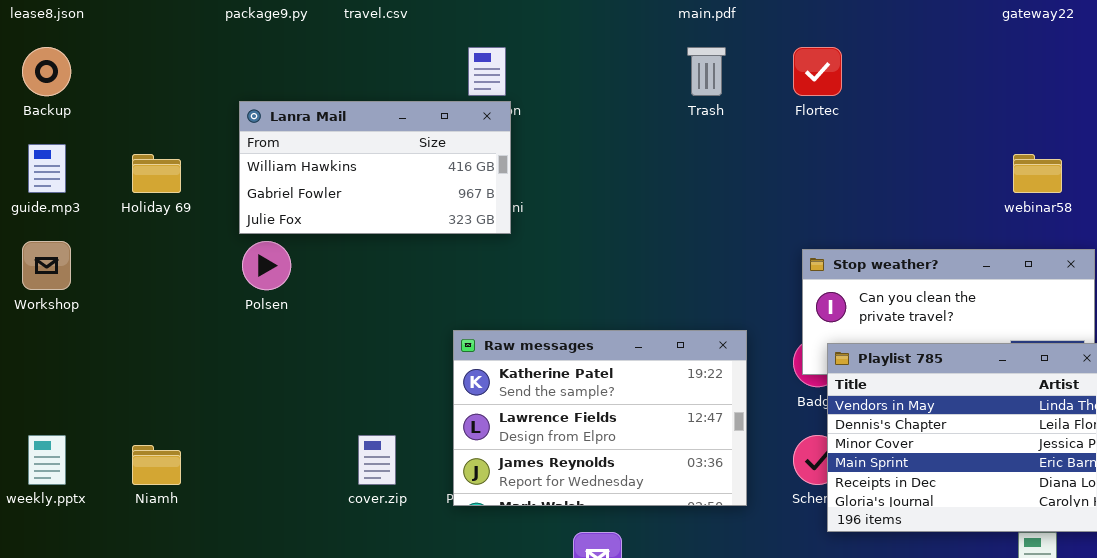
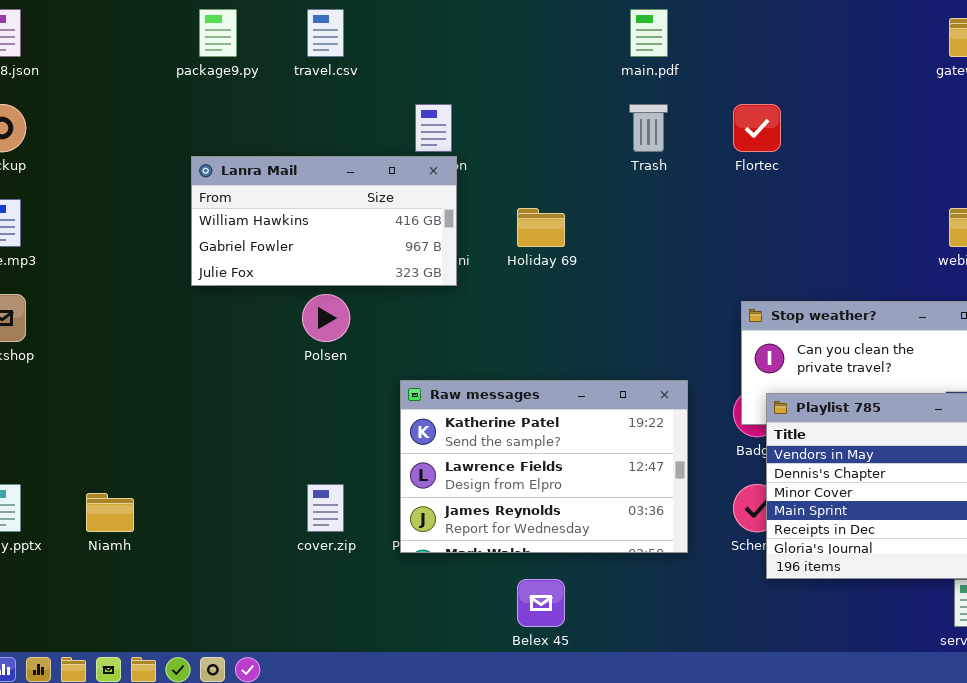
Holiday 69: [132,154,181,193] -> [517,208,565,247], moved
Polsen: [242,241,291,290] -> [302,294,350,342], moved

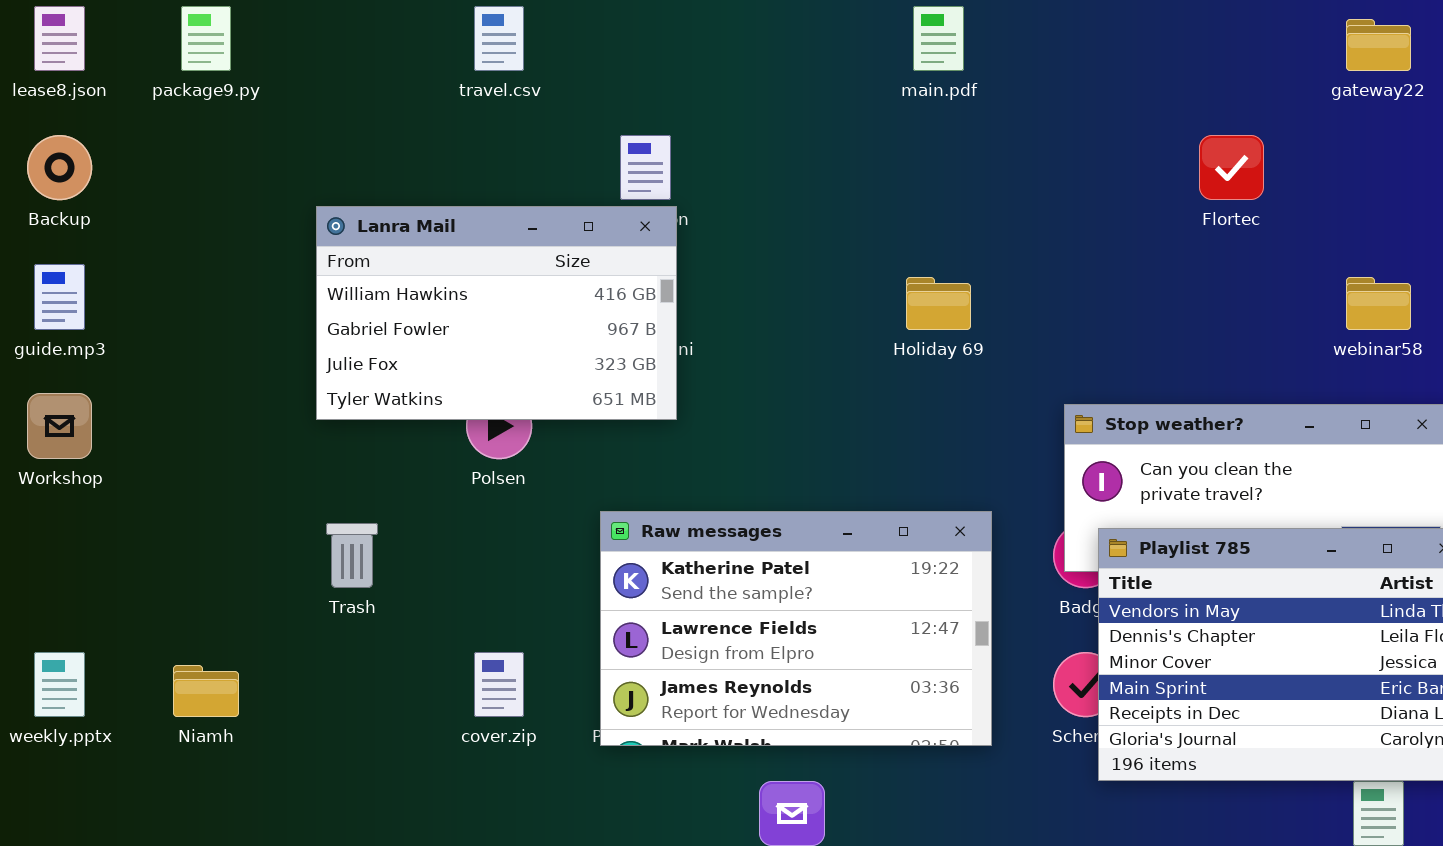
package9.py: [199,9,237,57] -> [181,6,231,71], moved
Trash: [629,104,668,152] -> [326,523,378,588], moved
Flortec: [733,104,781,152] -> [1199,135,1264,200], moved
Lanra Mail: [191,156,457,286] -> [316,206,677,420], resized
Holiday 69: [517,208,565,247] -> [906,277,971,330], moved

